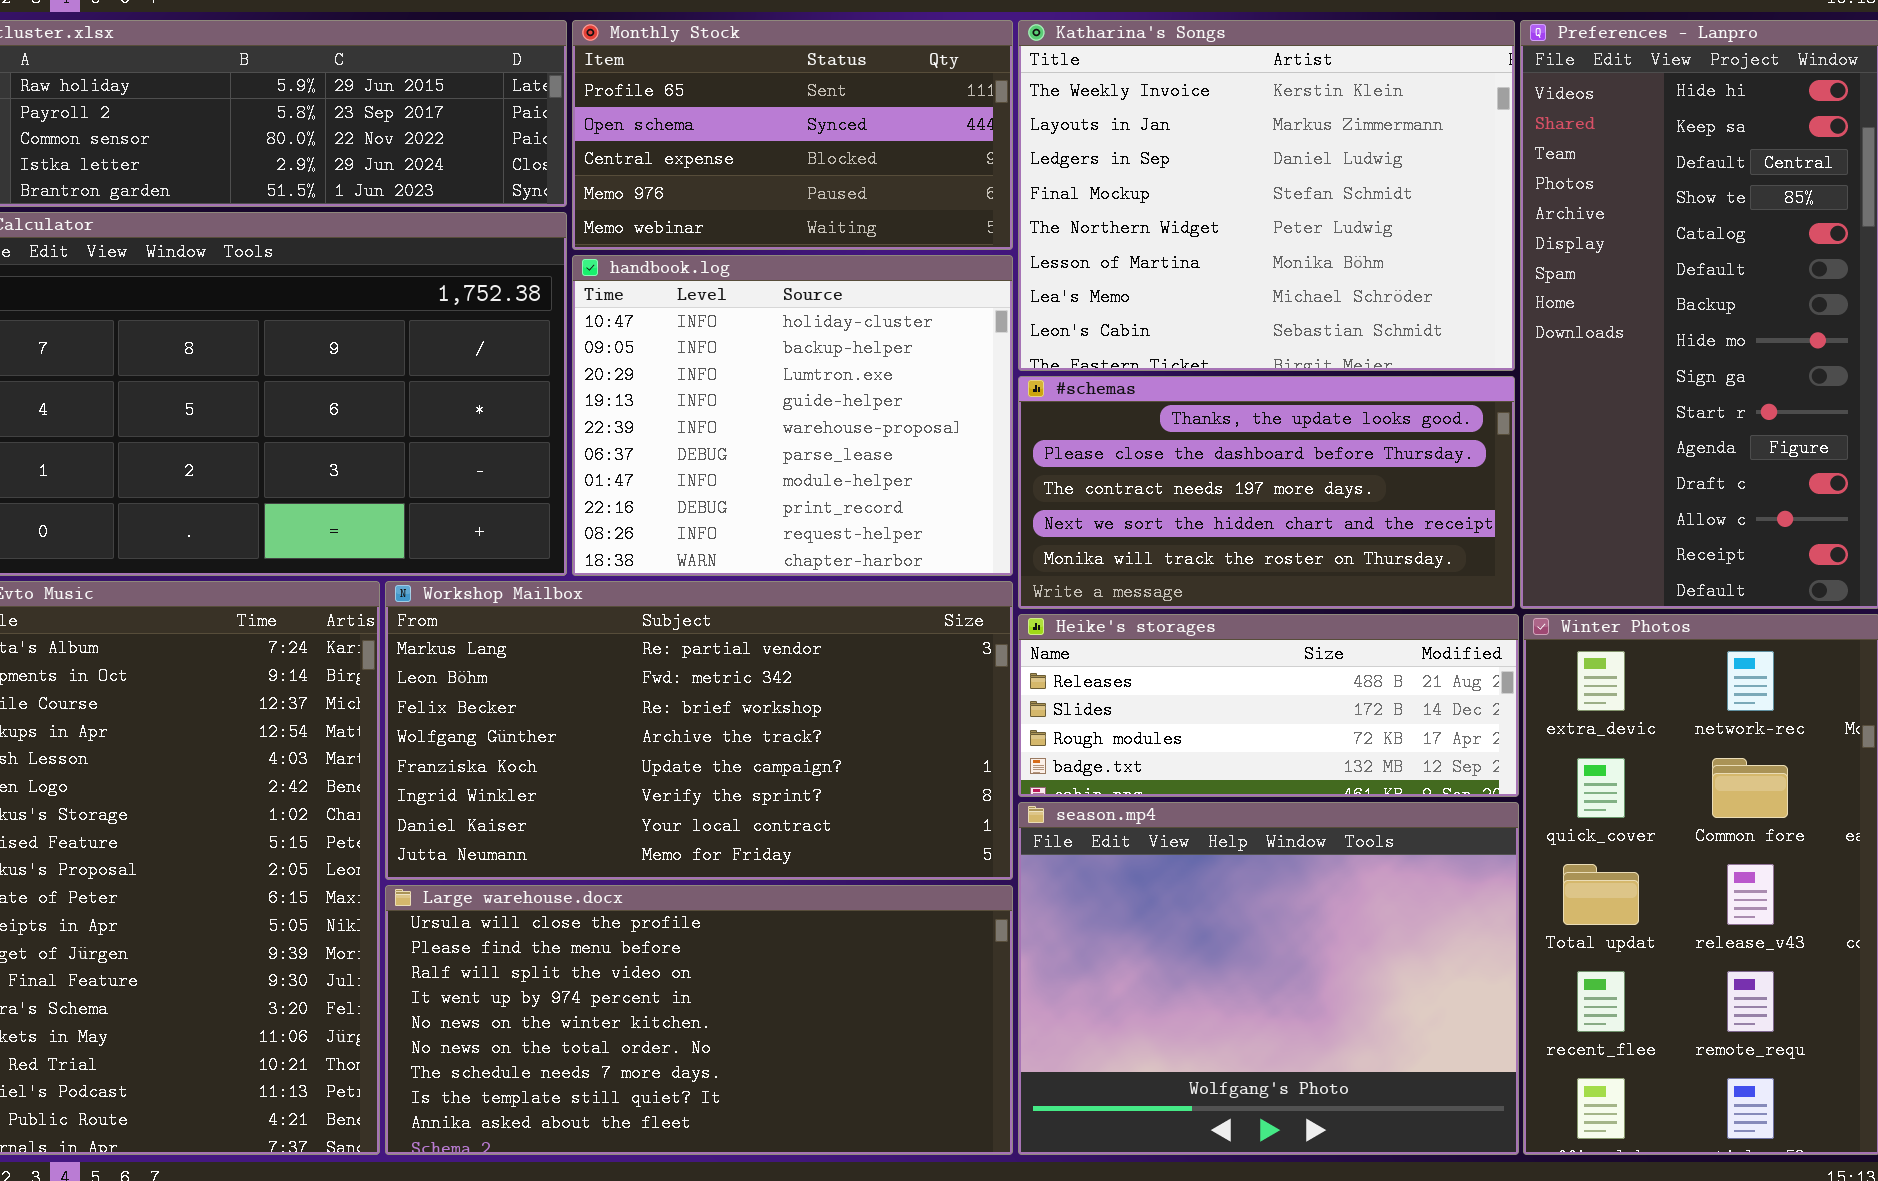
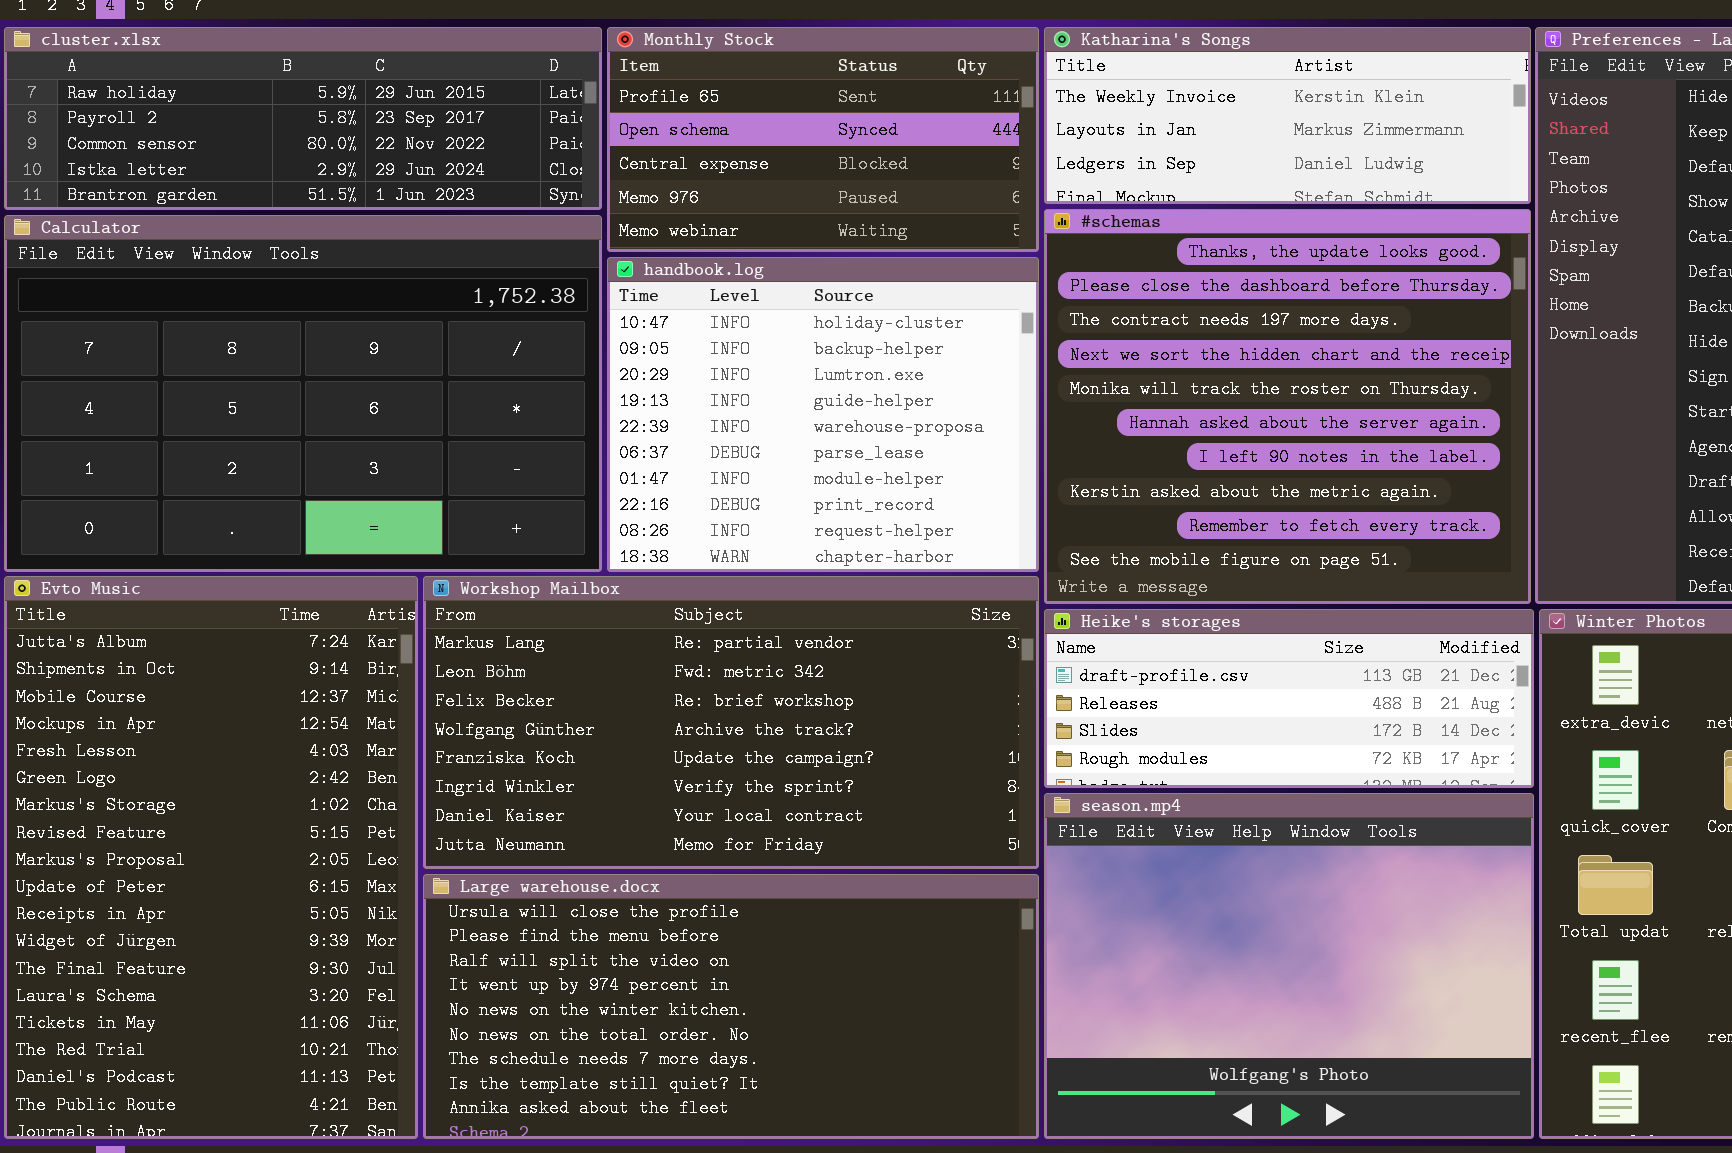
Katharina's Songs: [1018,20,1515,371] -> [1044,27,1531,204], resized
#schemas: [1018,376,1515,609] -> [1044,209,1531,604], resized
Heike's storages: [1018,614,1519,797] -> [1044,609,1534,788], scrolled up 1 row

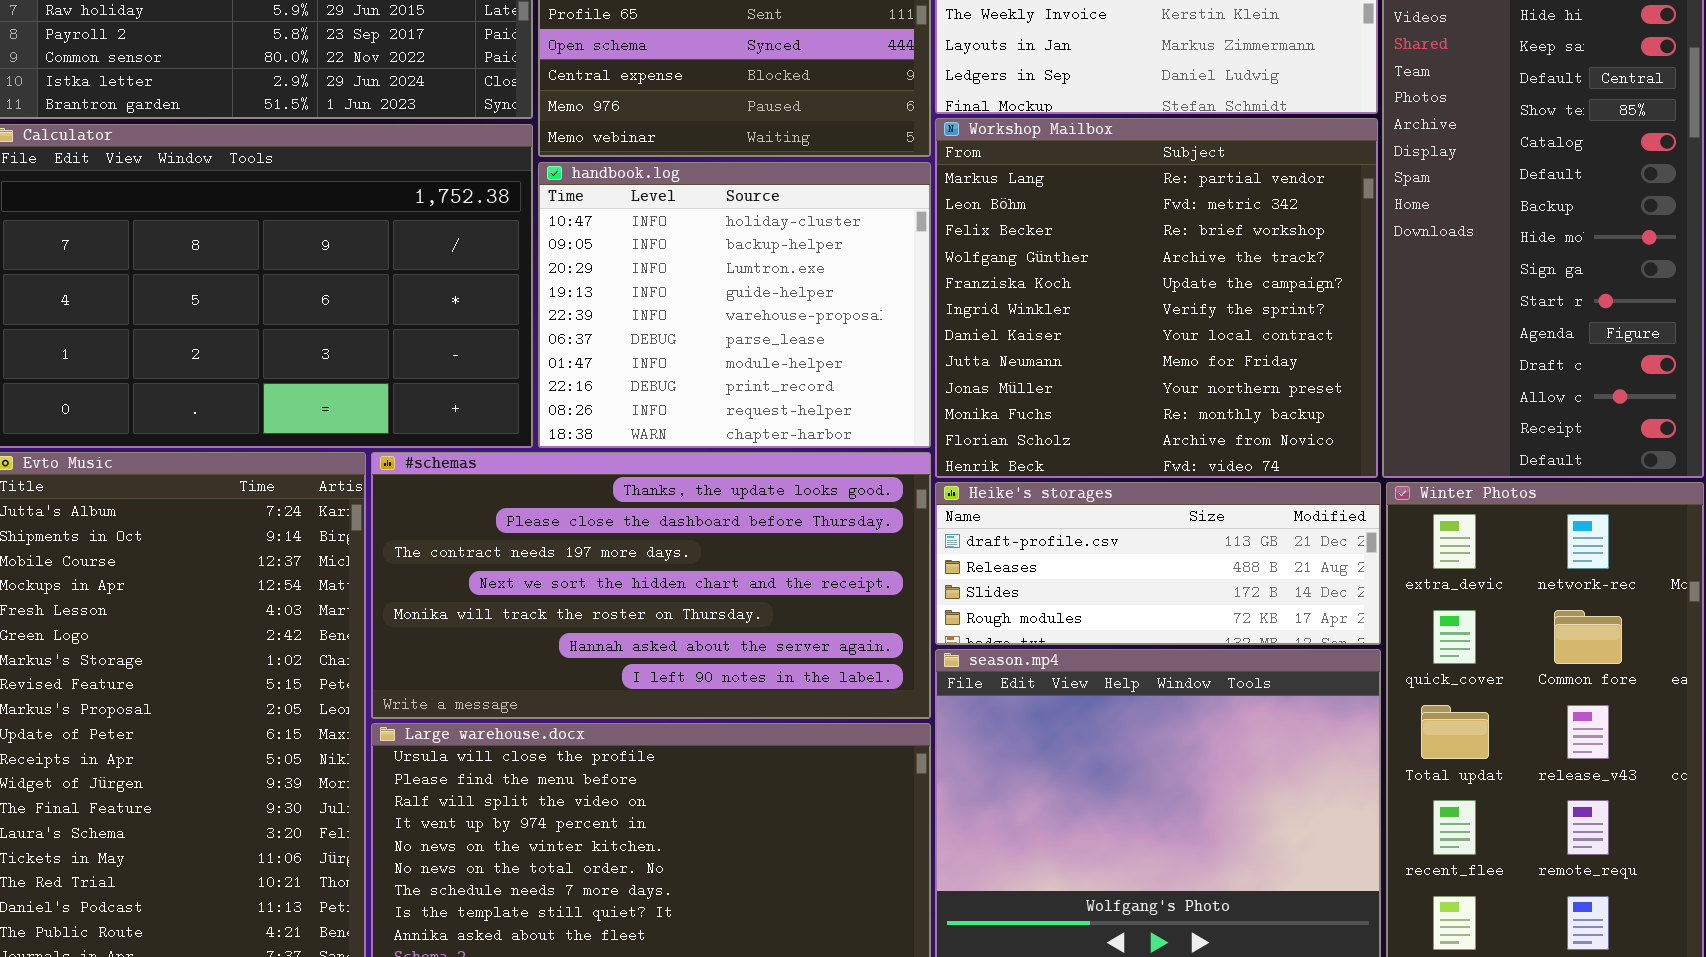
#schemas: [1044,209,1531,604] -> [371,452,931,719], moved, resized
Workshop Mailbox: [423,576,1039,869] -> [935,118,1378,478], moved, resized

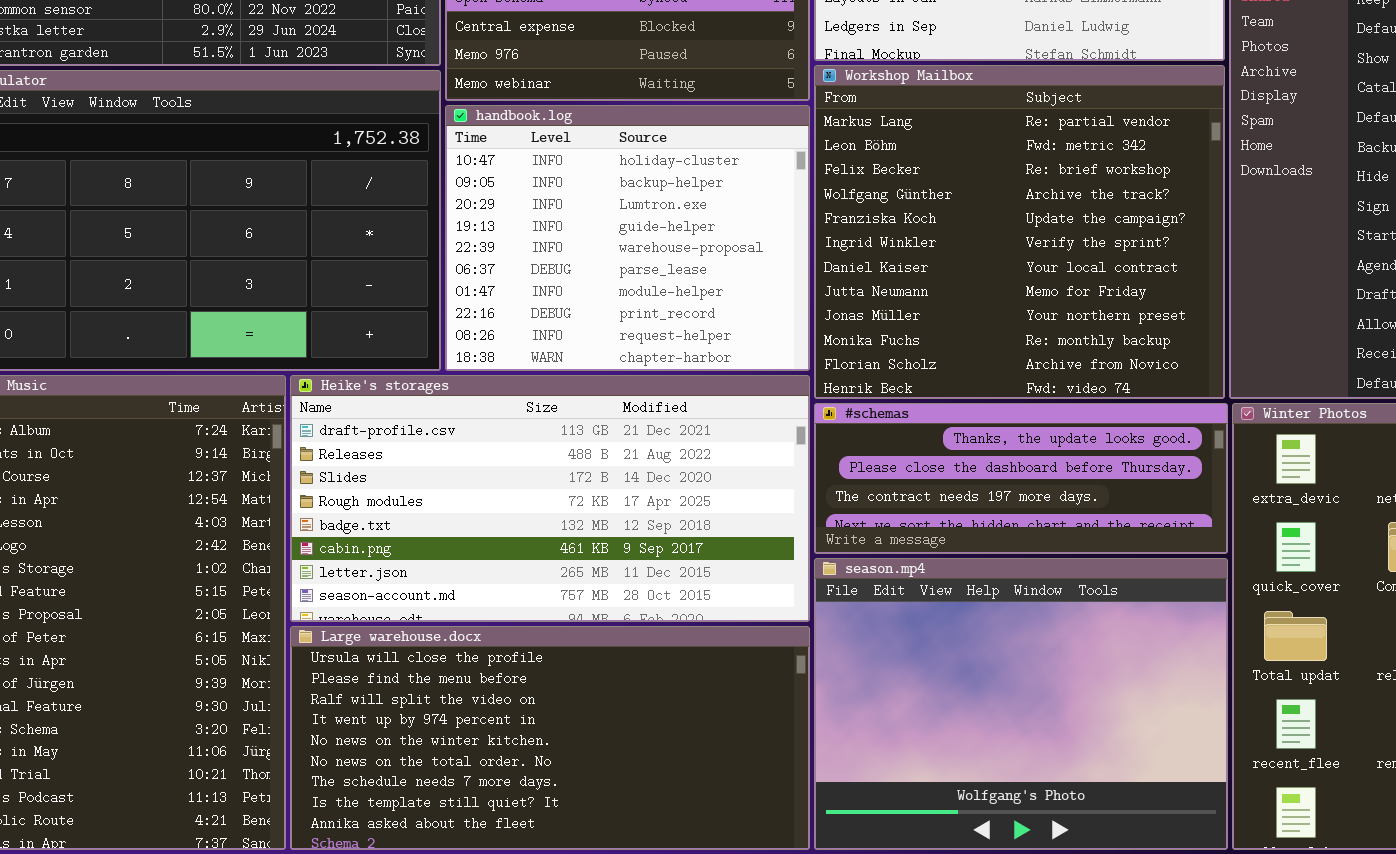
#schemas: [371,452,931,719] -> [814,403,1228,554], moved, resized
Heike's storages: [935,482,1381,645] -> [290,375,810,622], moved, resized

